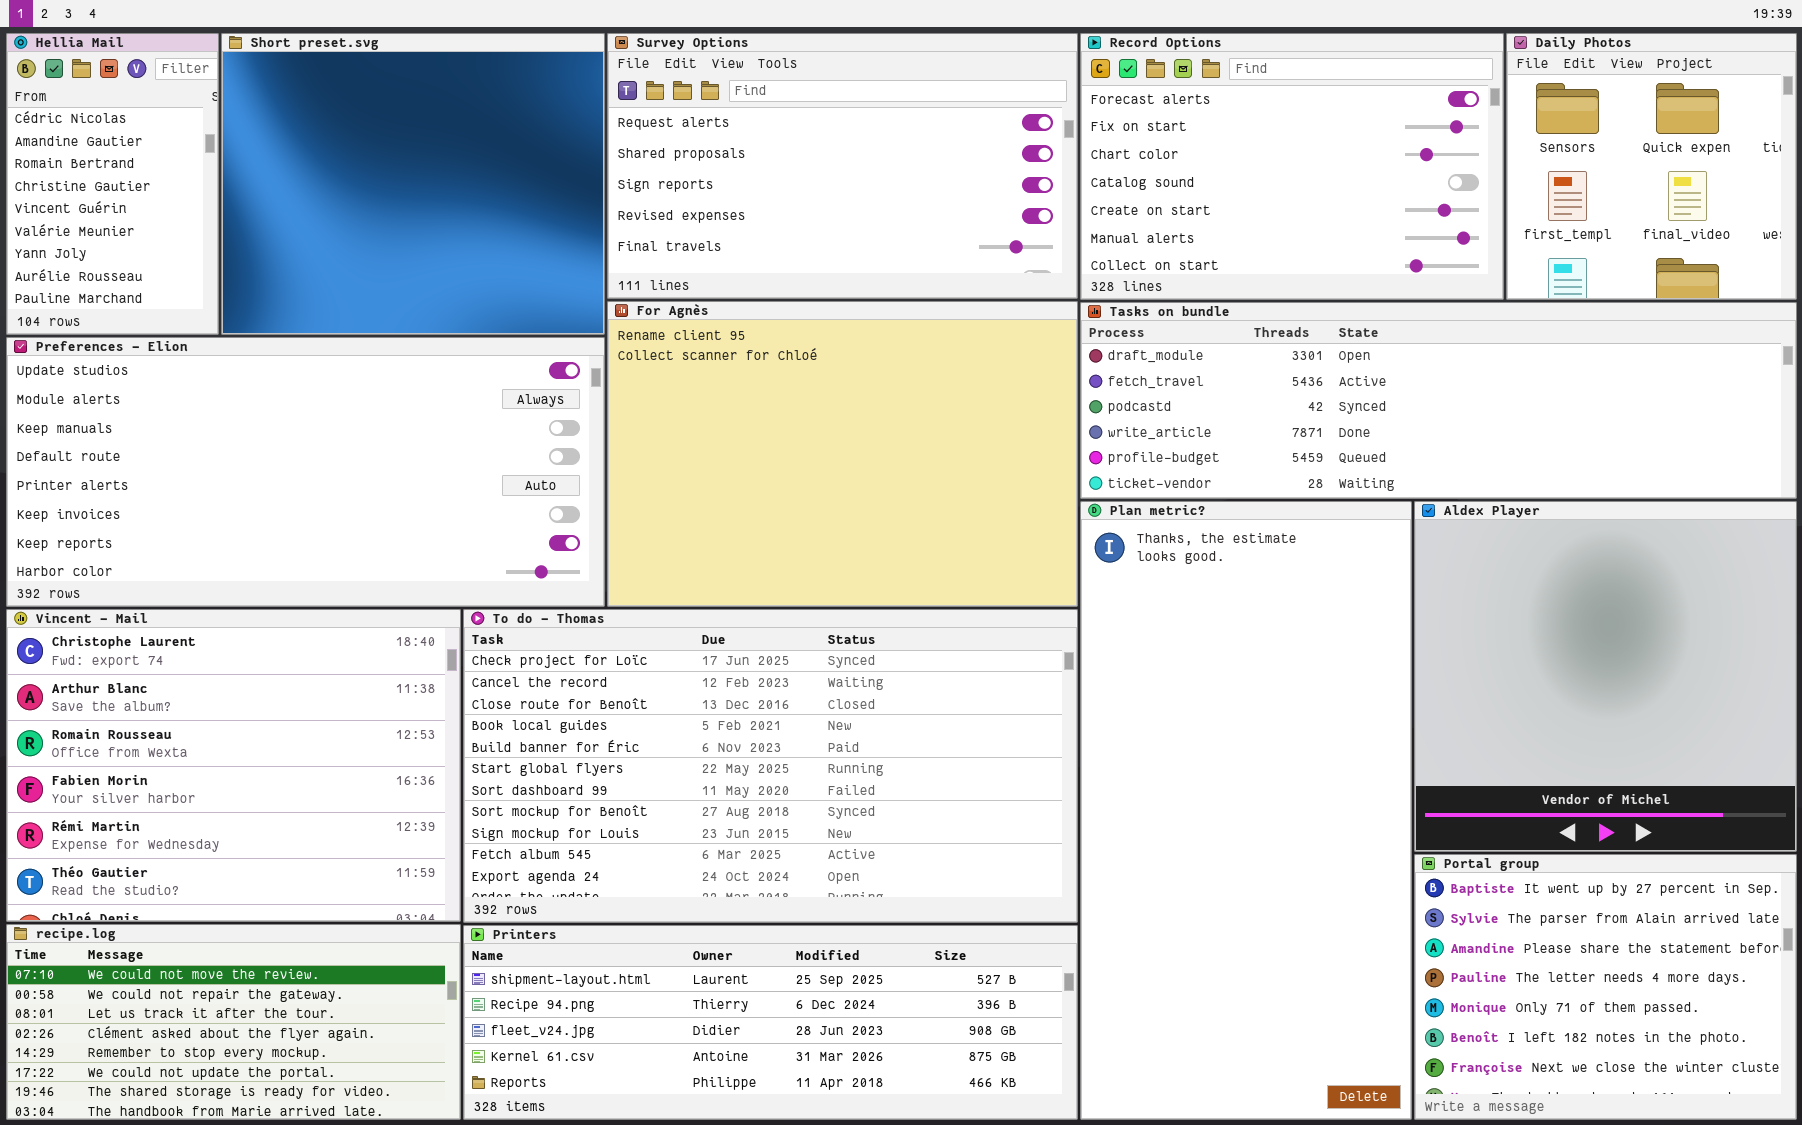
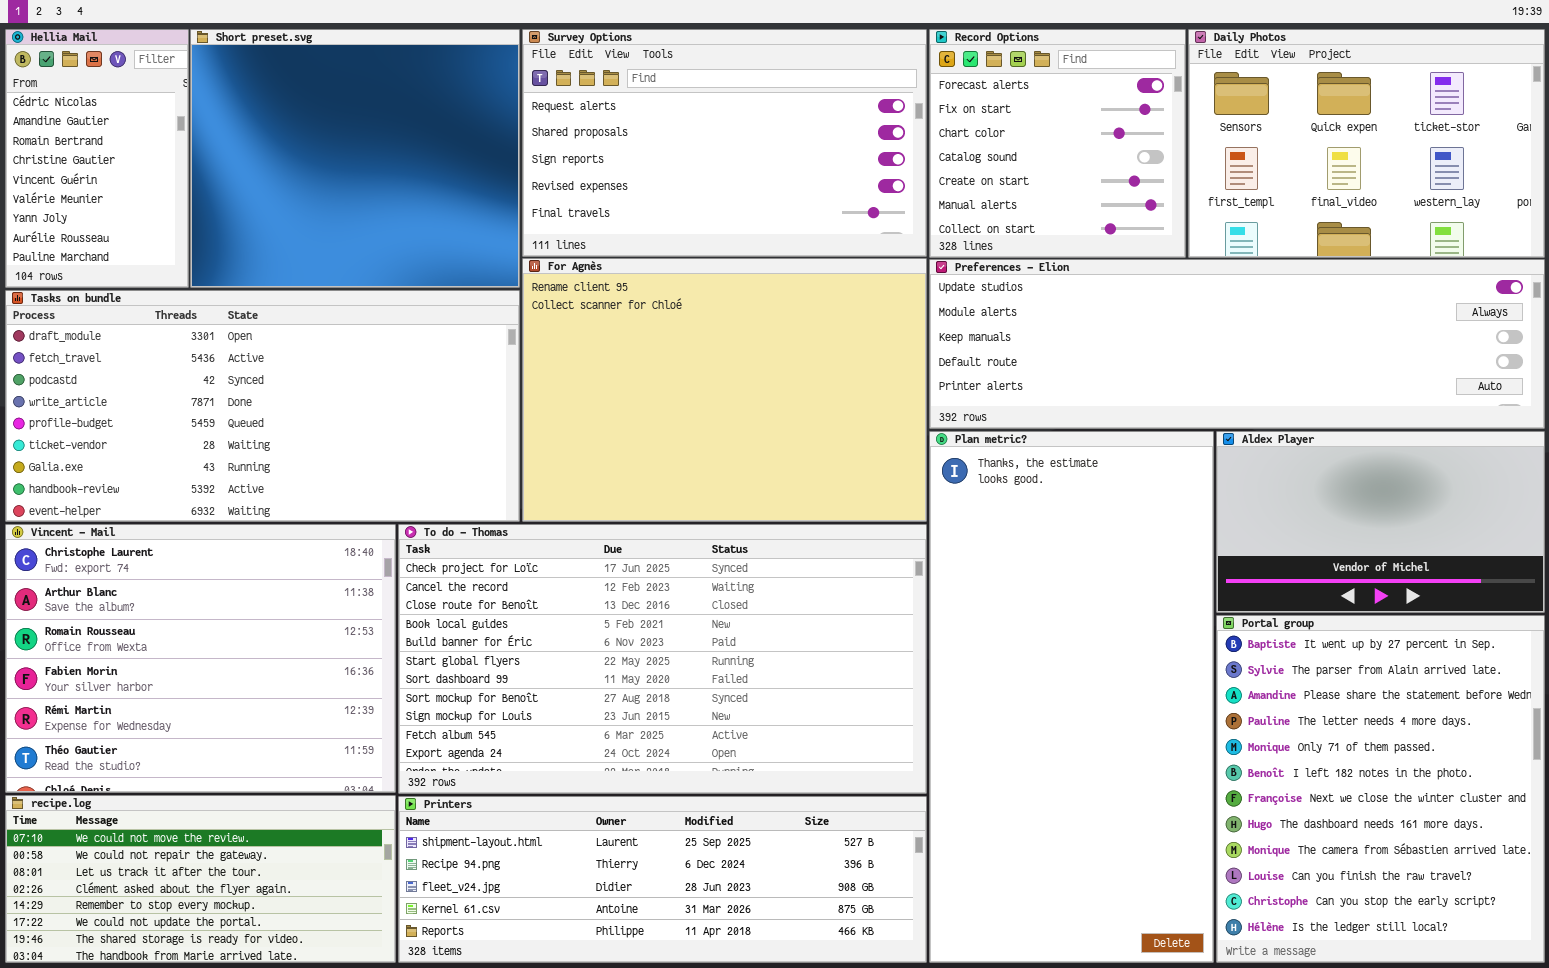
Record Options: [1080,33,1504,300] -> [929,29,1186,258], resized
Daily Photos: [1506,33,1797,300] -> [1188,29,1545,258], resized
Tasks on bundle: [1080,302,1797,499] -> [5,290,520,522], moved, resized
Preferences - Elion: [6,337,605,607] -> [929,259,1545,429], moved, resized
Aldex Player: [1414,501,1797,852] -> [1216,431,1545,613], resized
Portal group: [1414,854,1797,1120] -> [1216,615,1545,963], resized

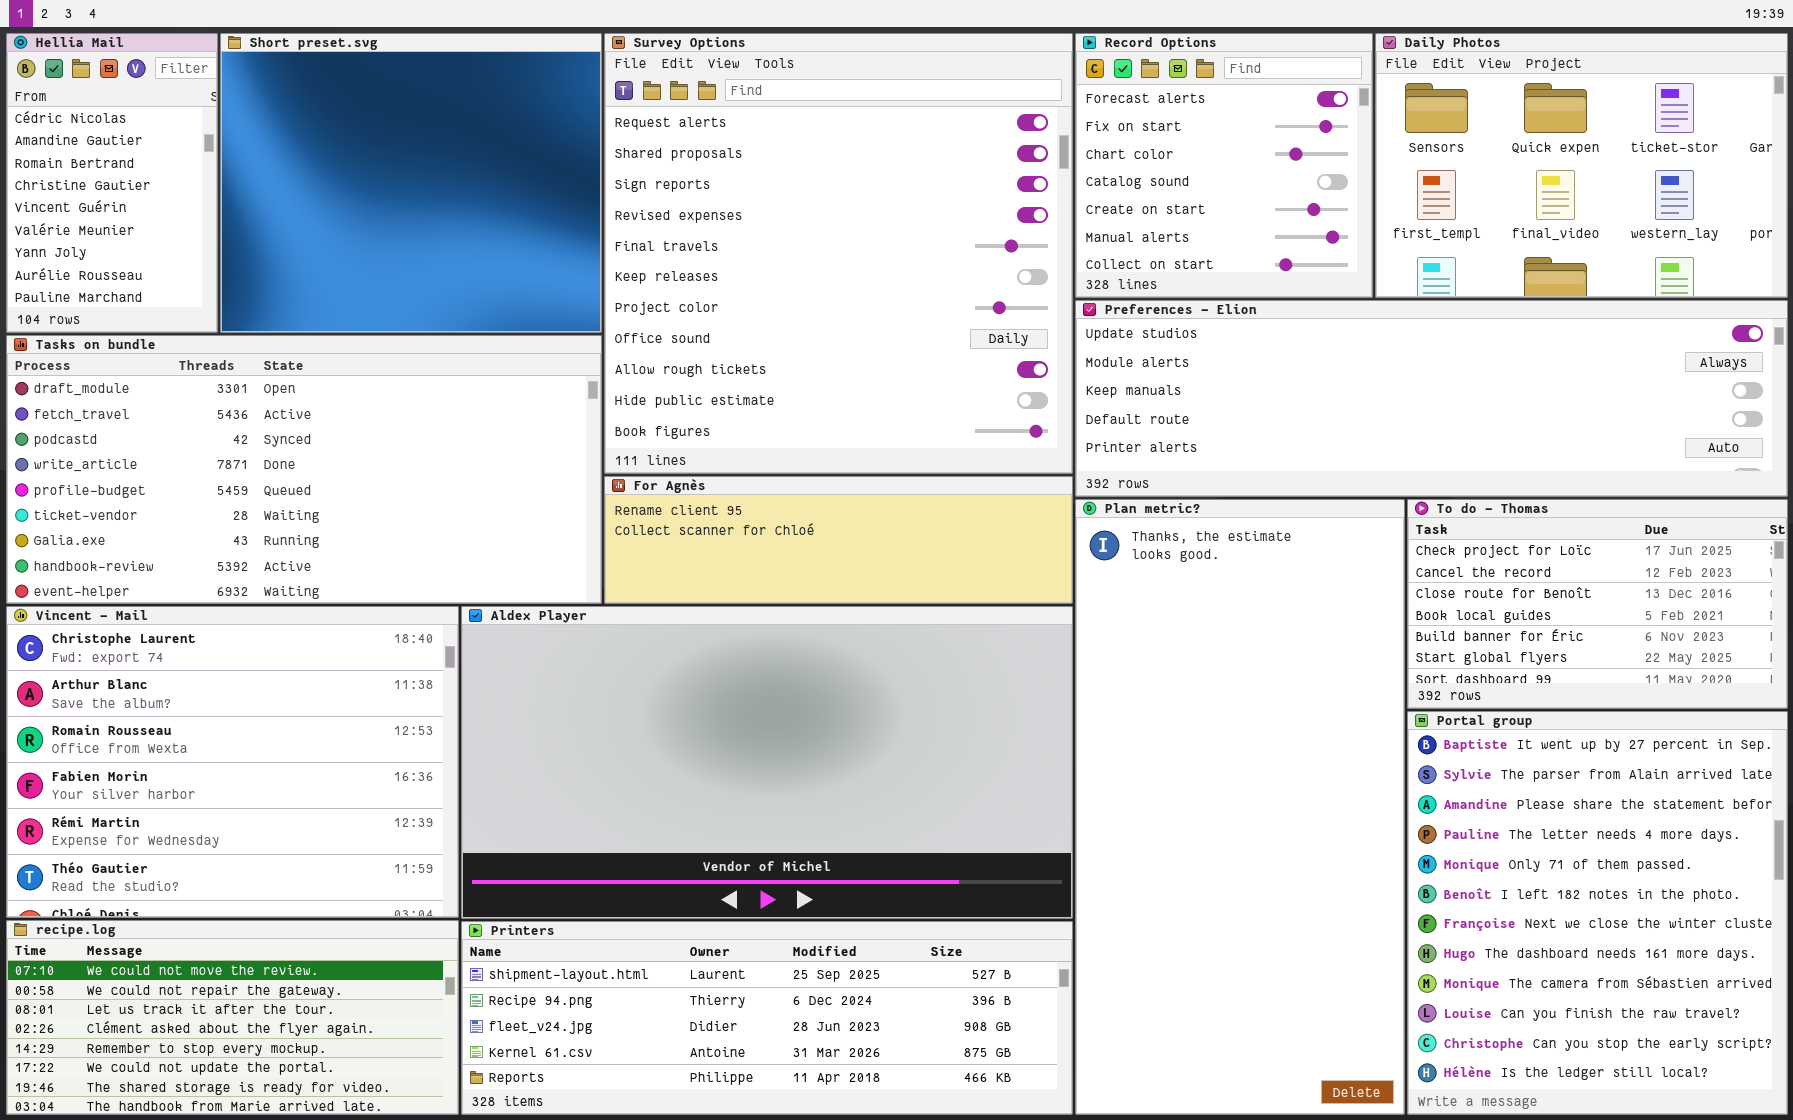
Survey Options: [522,29,927,257] -> [604,33,1073,474], resized
For Agnès: [522,258,927,522] -> [604,476,1073,604], resized
Aldex Player: [1216,431,1545,613] -> [461,606,1073,919], moved, resized
To do - Thomas: [398,524,927,794] -> [1407,499,1788,709], moved, resized

